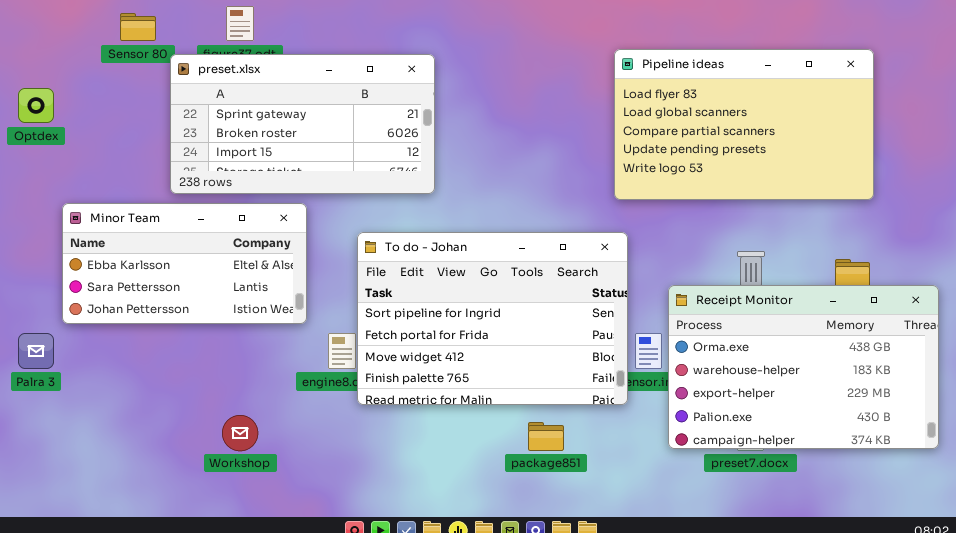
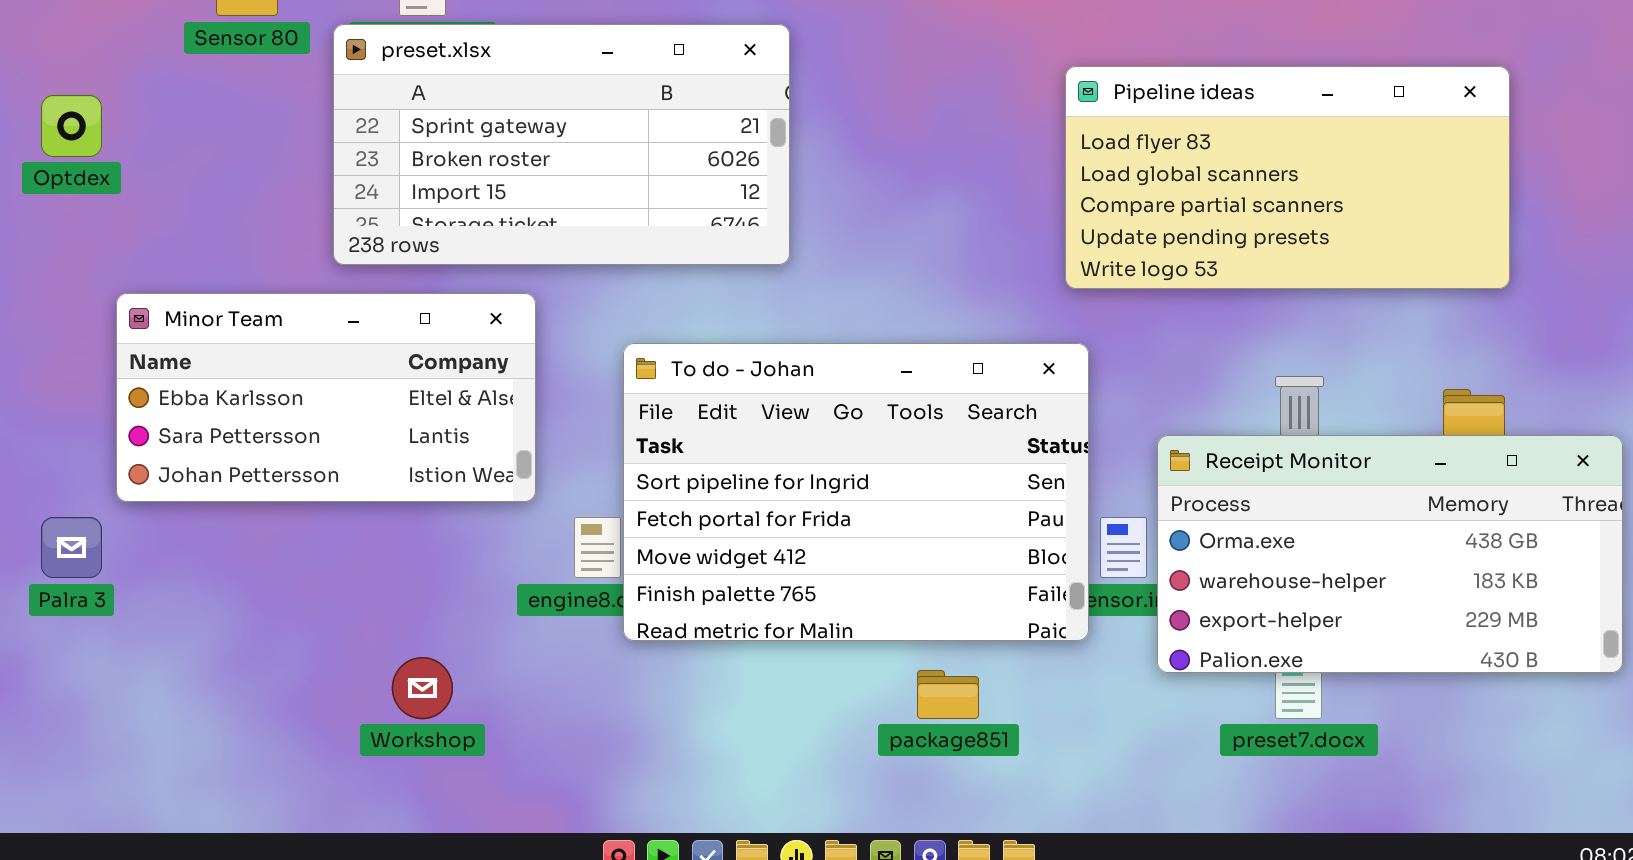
Pipeline ideas: [614,49,874,200] -> [1065,66,1510,289], resized
preset.xlsx: [170,54,435,194] -> [333,24,790,265], moved
Receipt Monitor: [668,285,939,449] -> [1157,435,1623,673], resized

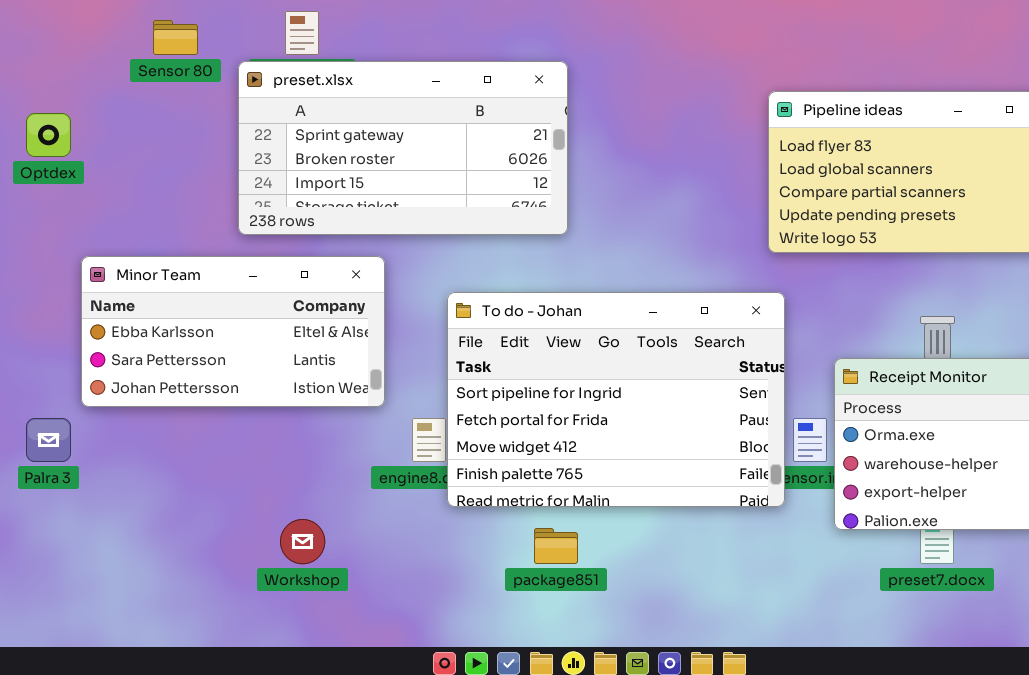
package851: [917,670,979,719] -> [534,528,578,564], moved

